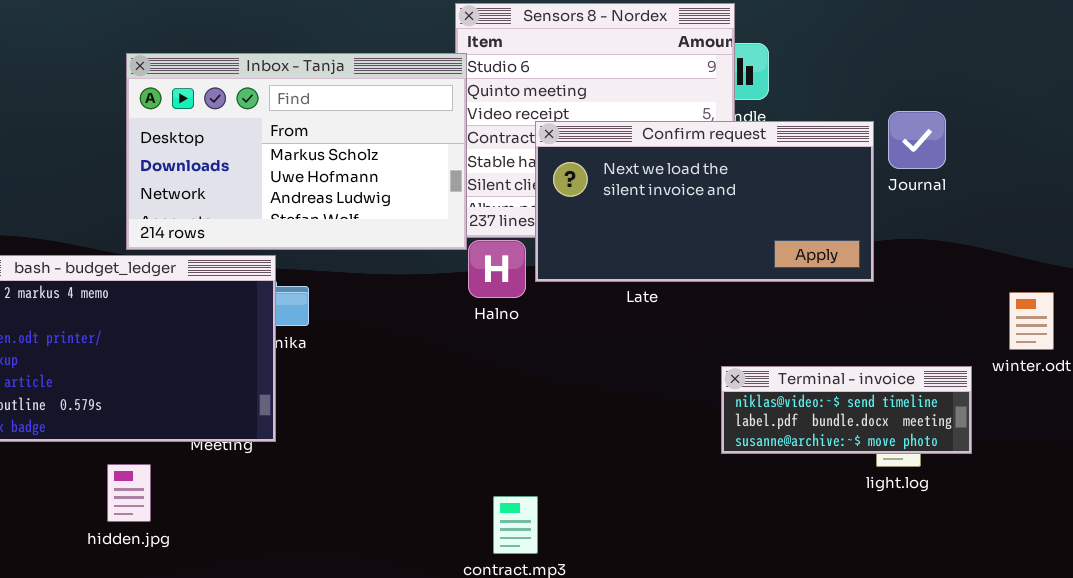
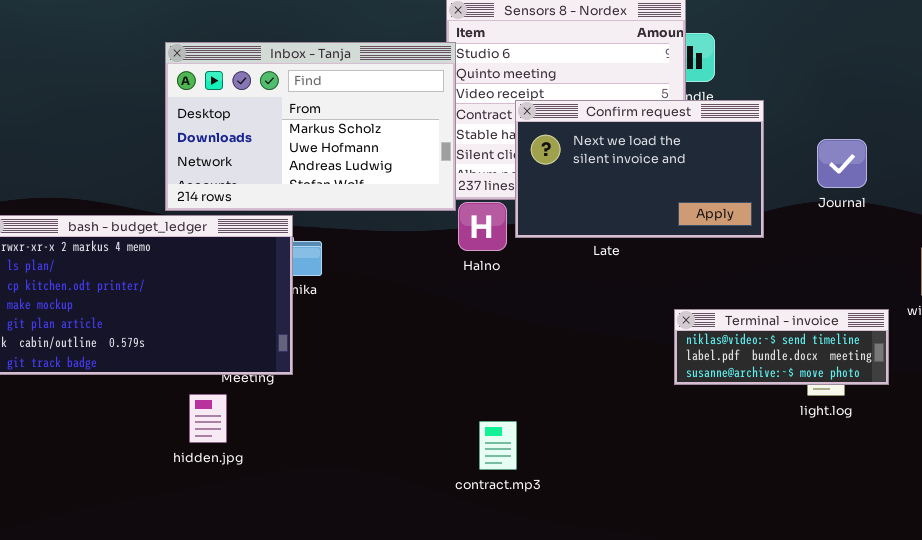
Journal: [888,111,946,169] -> [817,139,867,188], moved
Confirm request: [535,121,874,282] -> [515,100,764,238], resized
hidden.jpg: [107,464,151,522] -> [189,394,227,443], moved

